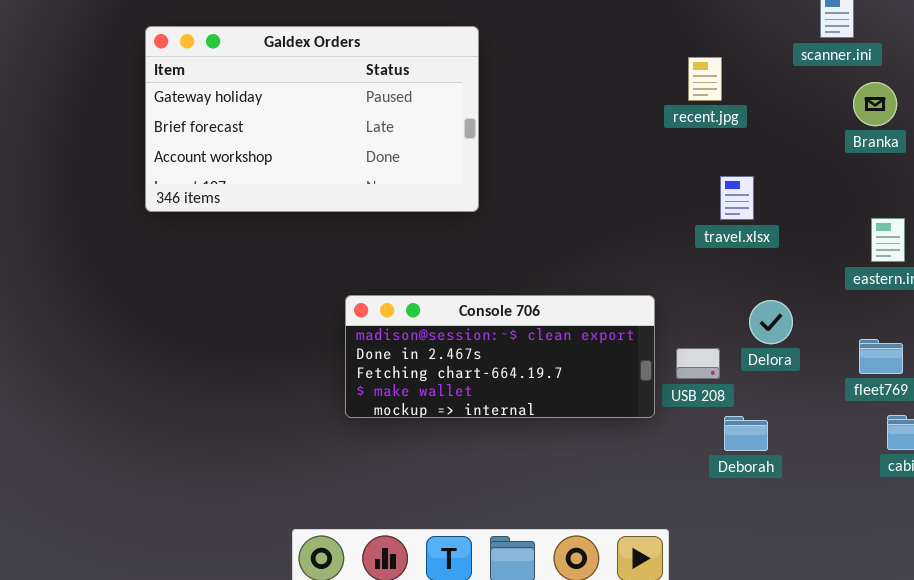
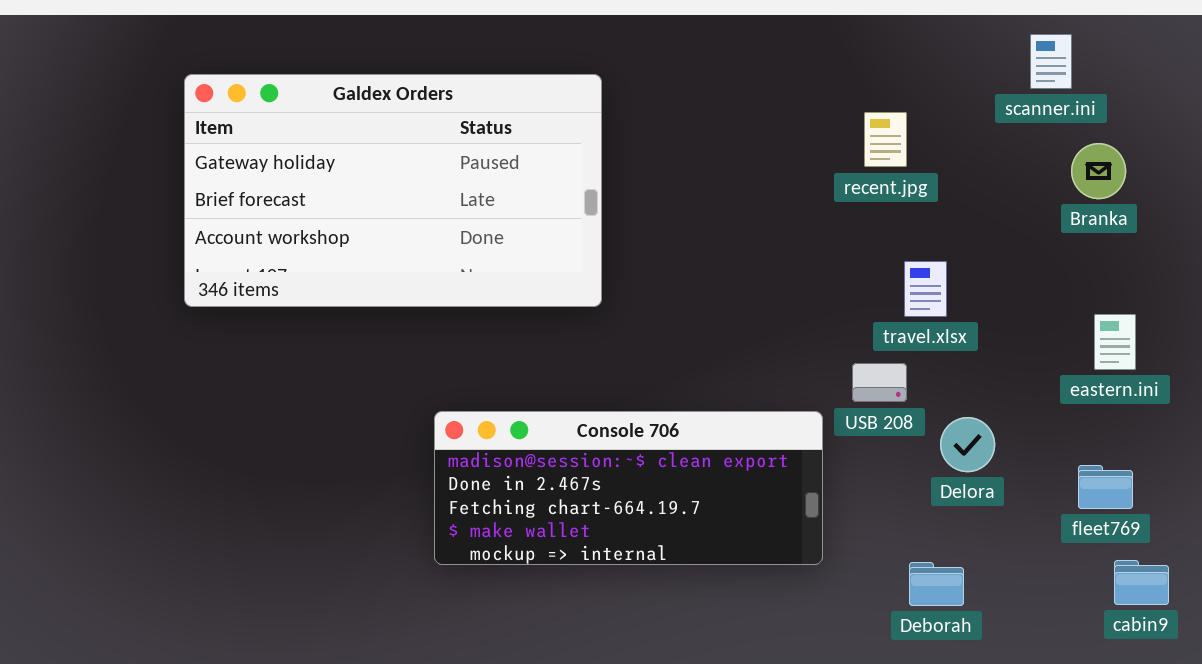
USB 208: [676,348,720,379] -> [852,363,907,402], moved

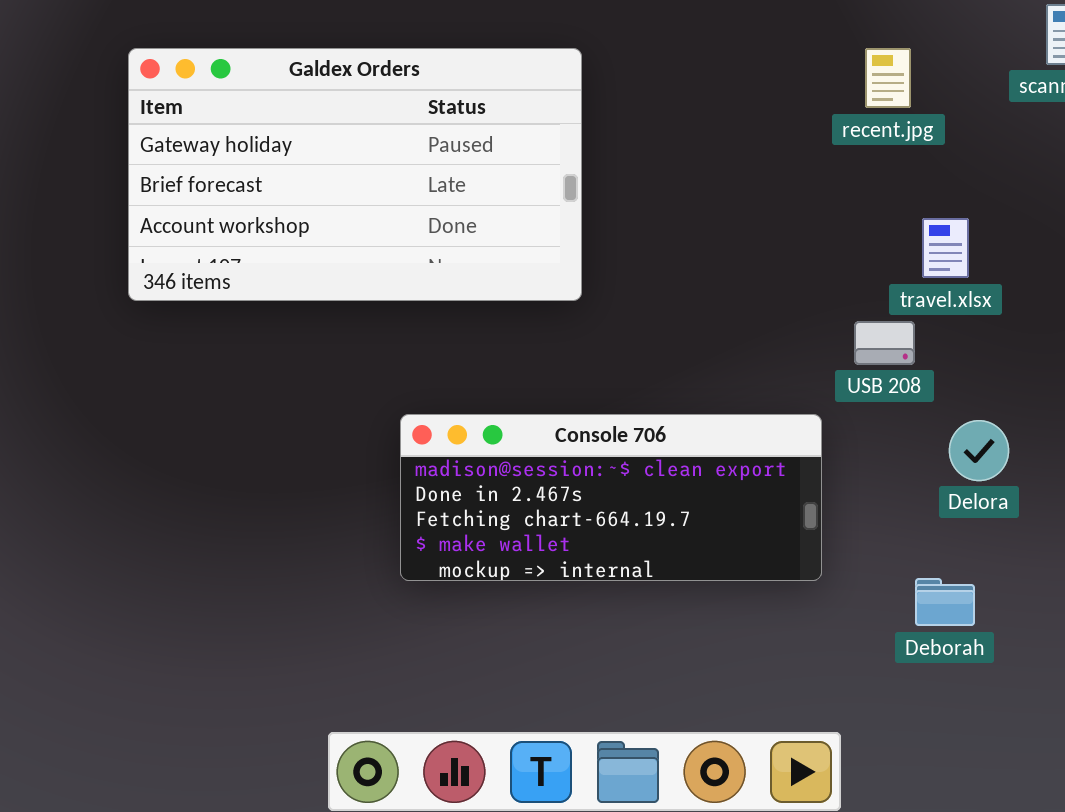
recent.jpg: [864,112,907,167] -> [865,48,911,108], moved
travel.xlsx: [904,261,947,317] -> [922,218,969,278], moved
USB 208: [852,363,907,402] -> [854,321,915,365], moved

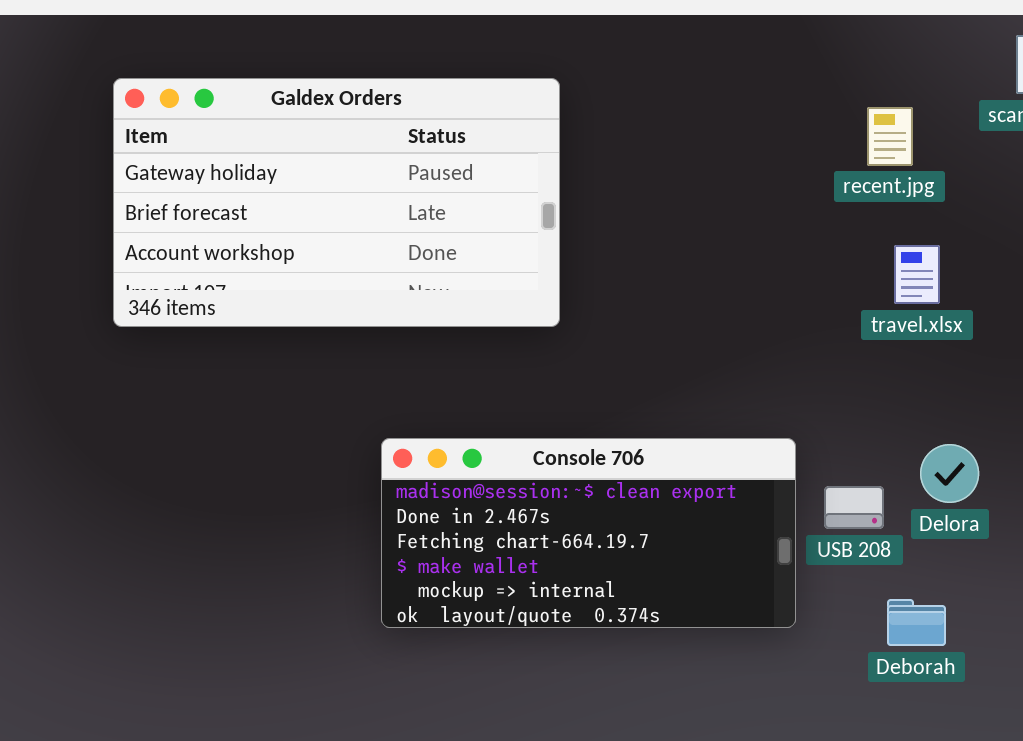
recent.jpg: [865,48,911,108] -> [867,107,913,166], moved
USB 208: [854,321,915,365] -> [824,486,884,529], moved
Console 706: [400,414,822,581] -> [381,438,796,628], resized

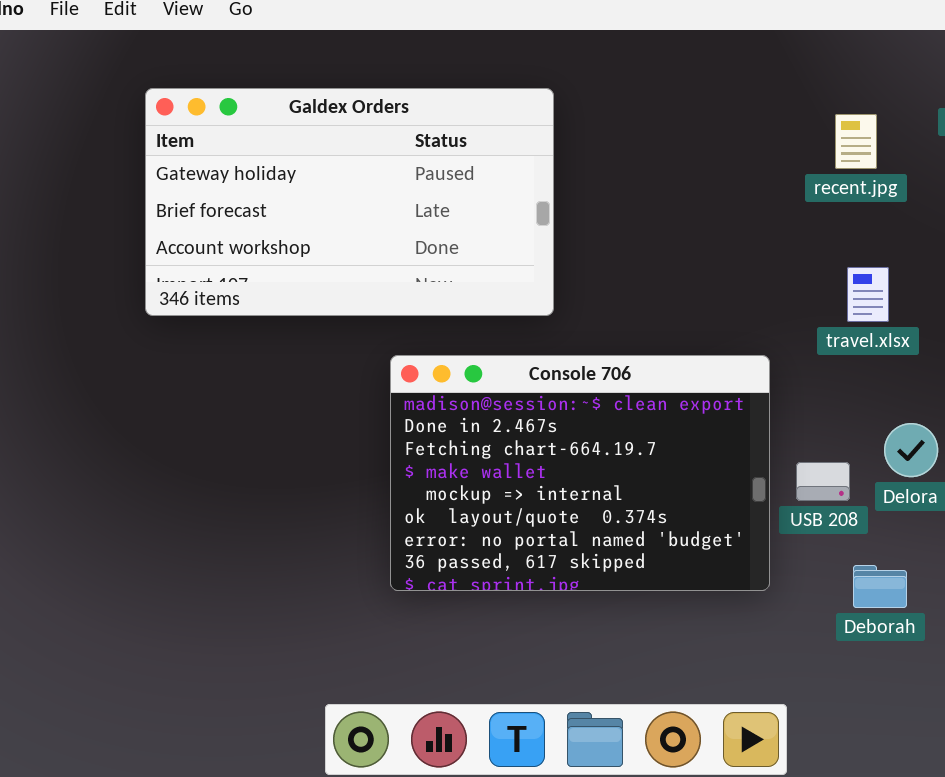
travel.xlsx: [894,245,940,304] -> [847,267,889,322], moved
Console 706: [381,438,796,628] -> [390,355,770,591], resized

